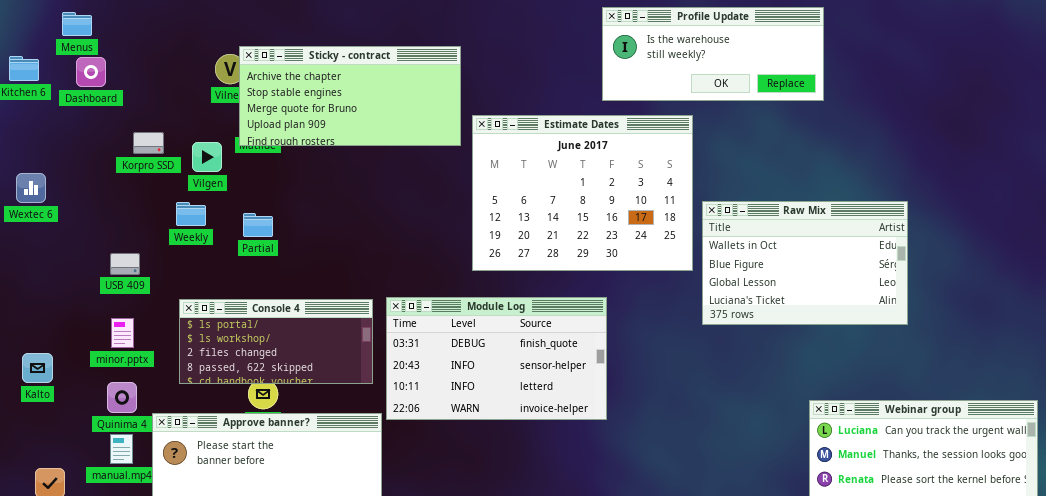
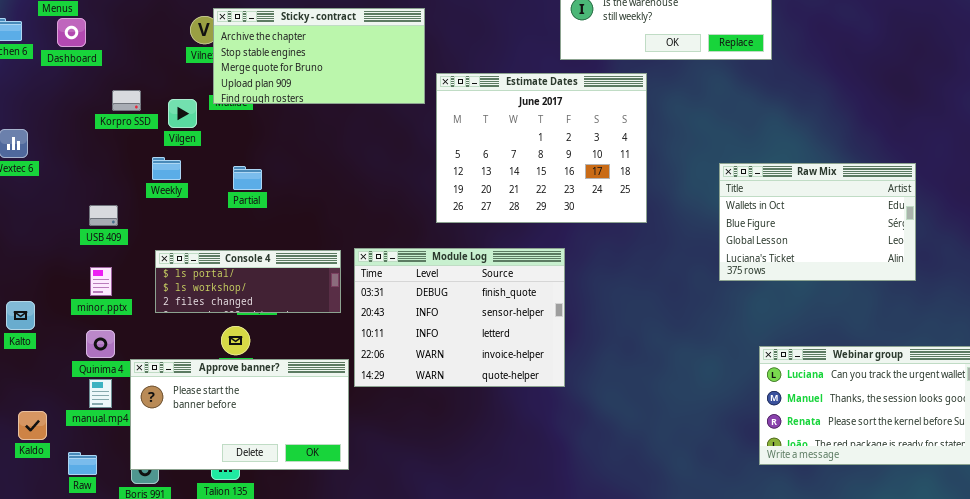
Raw Mix: [702,201,908,325] -> [719,163,916,281], moved
Partial: [243,213,273,237] -> [233,166,262,190], moved
Module Log: [386,297,607,420] -> [354,248,565,387], resized
Console 4: [179,299,373,384] -> [155,250,341,313], resized

